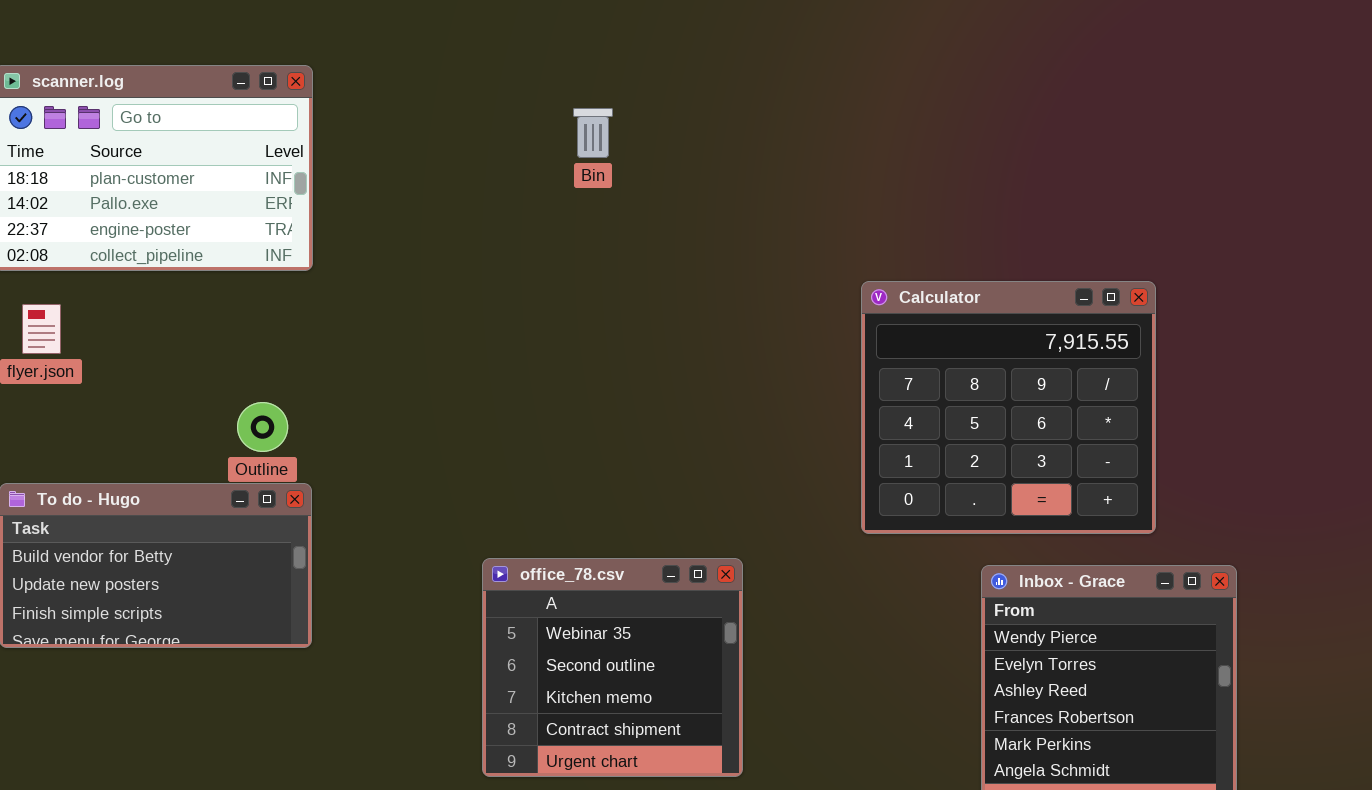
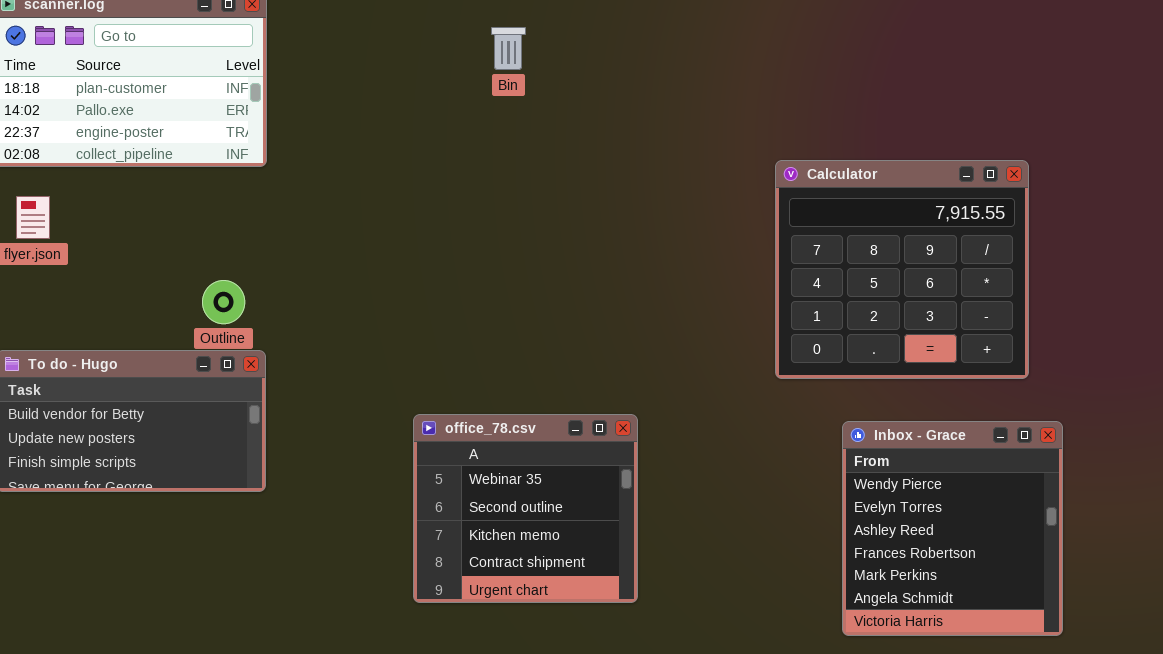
Calculator: [861,281,1156,534] -> [775,160,1029,379], moved

